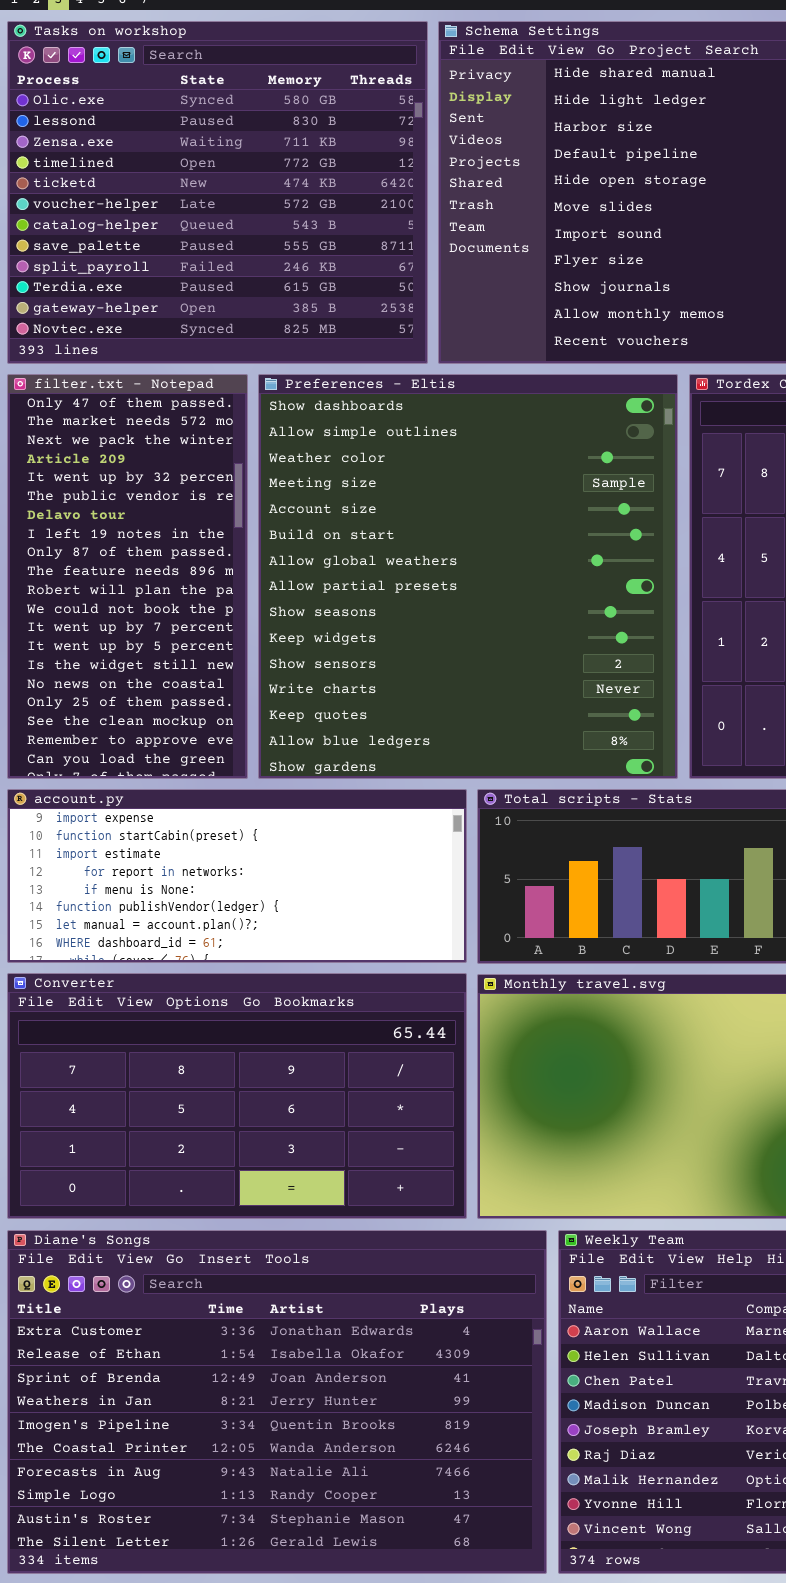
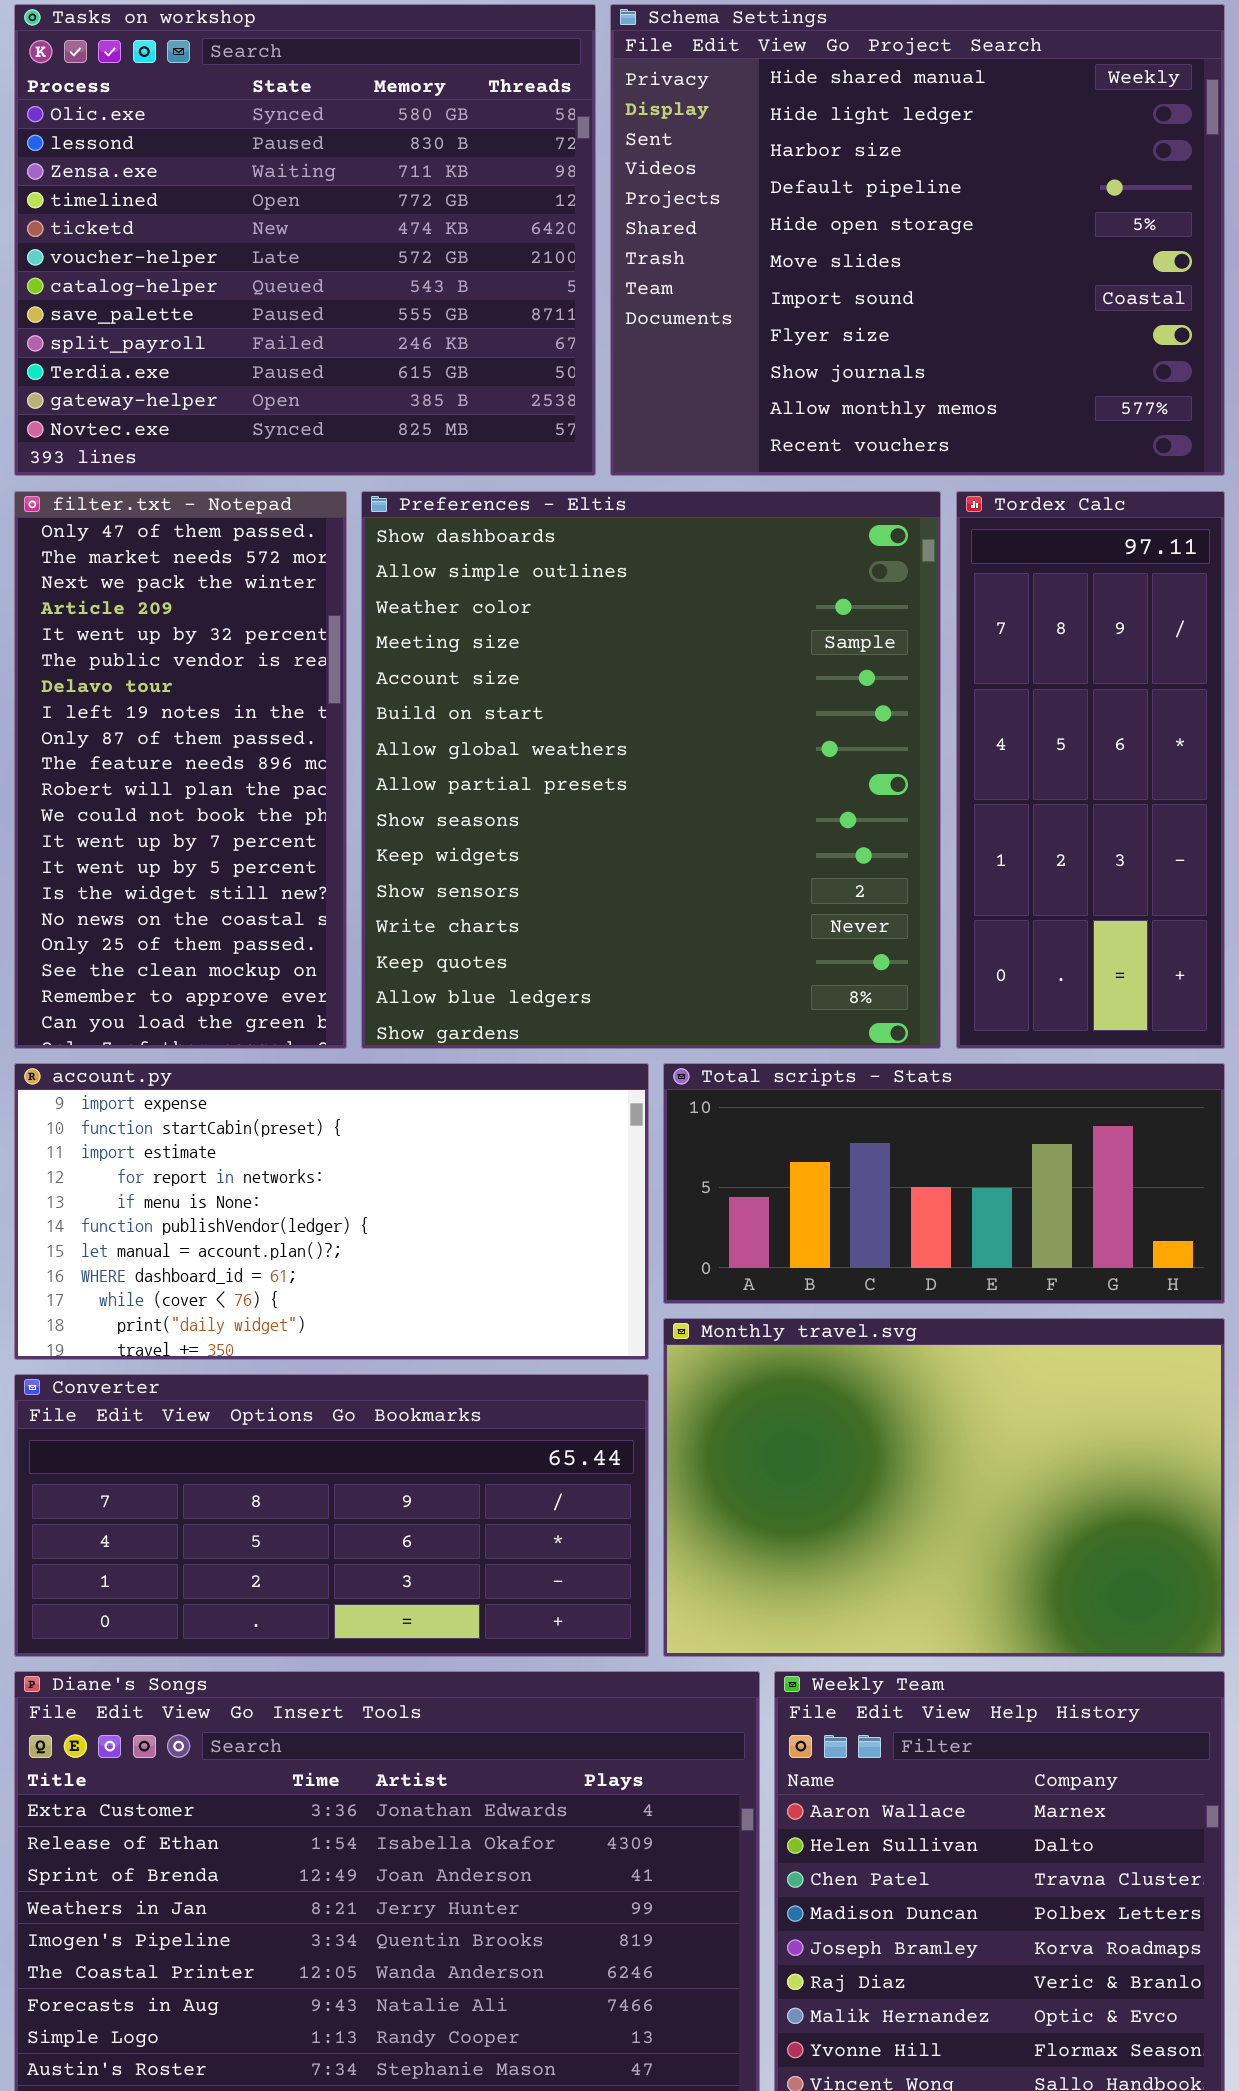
account.py: [7,789,467,963] -> [14,1063,649,1360], resized
Converter: [7,973,467,1219] -> [14,1374,649,1657], resized

